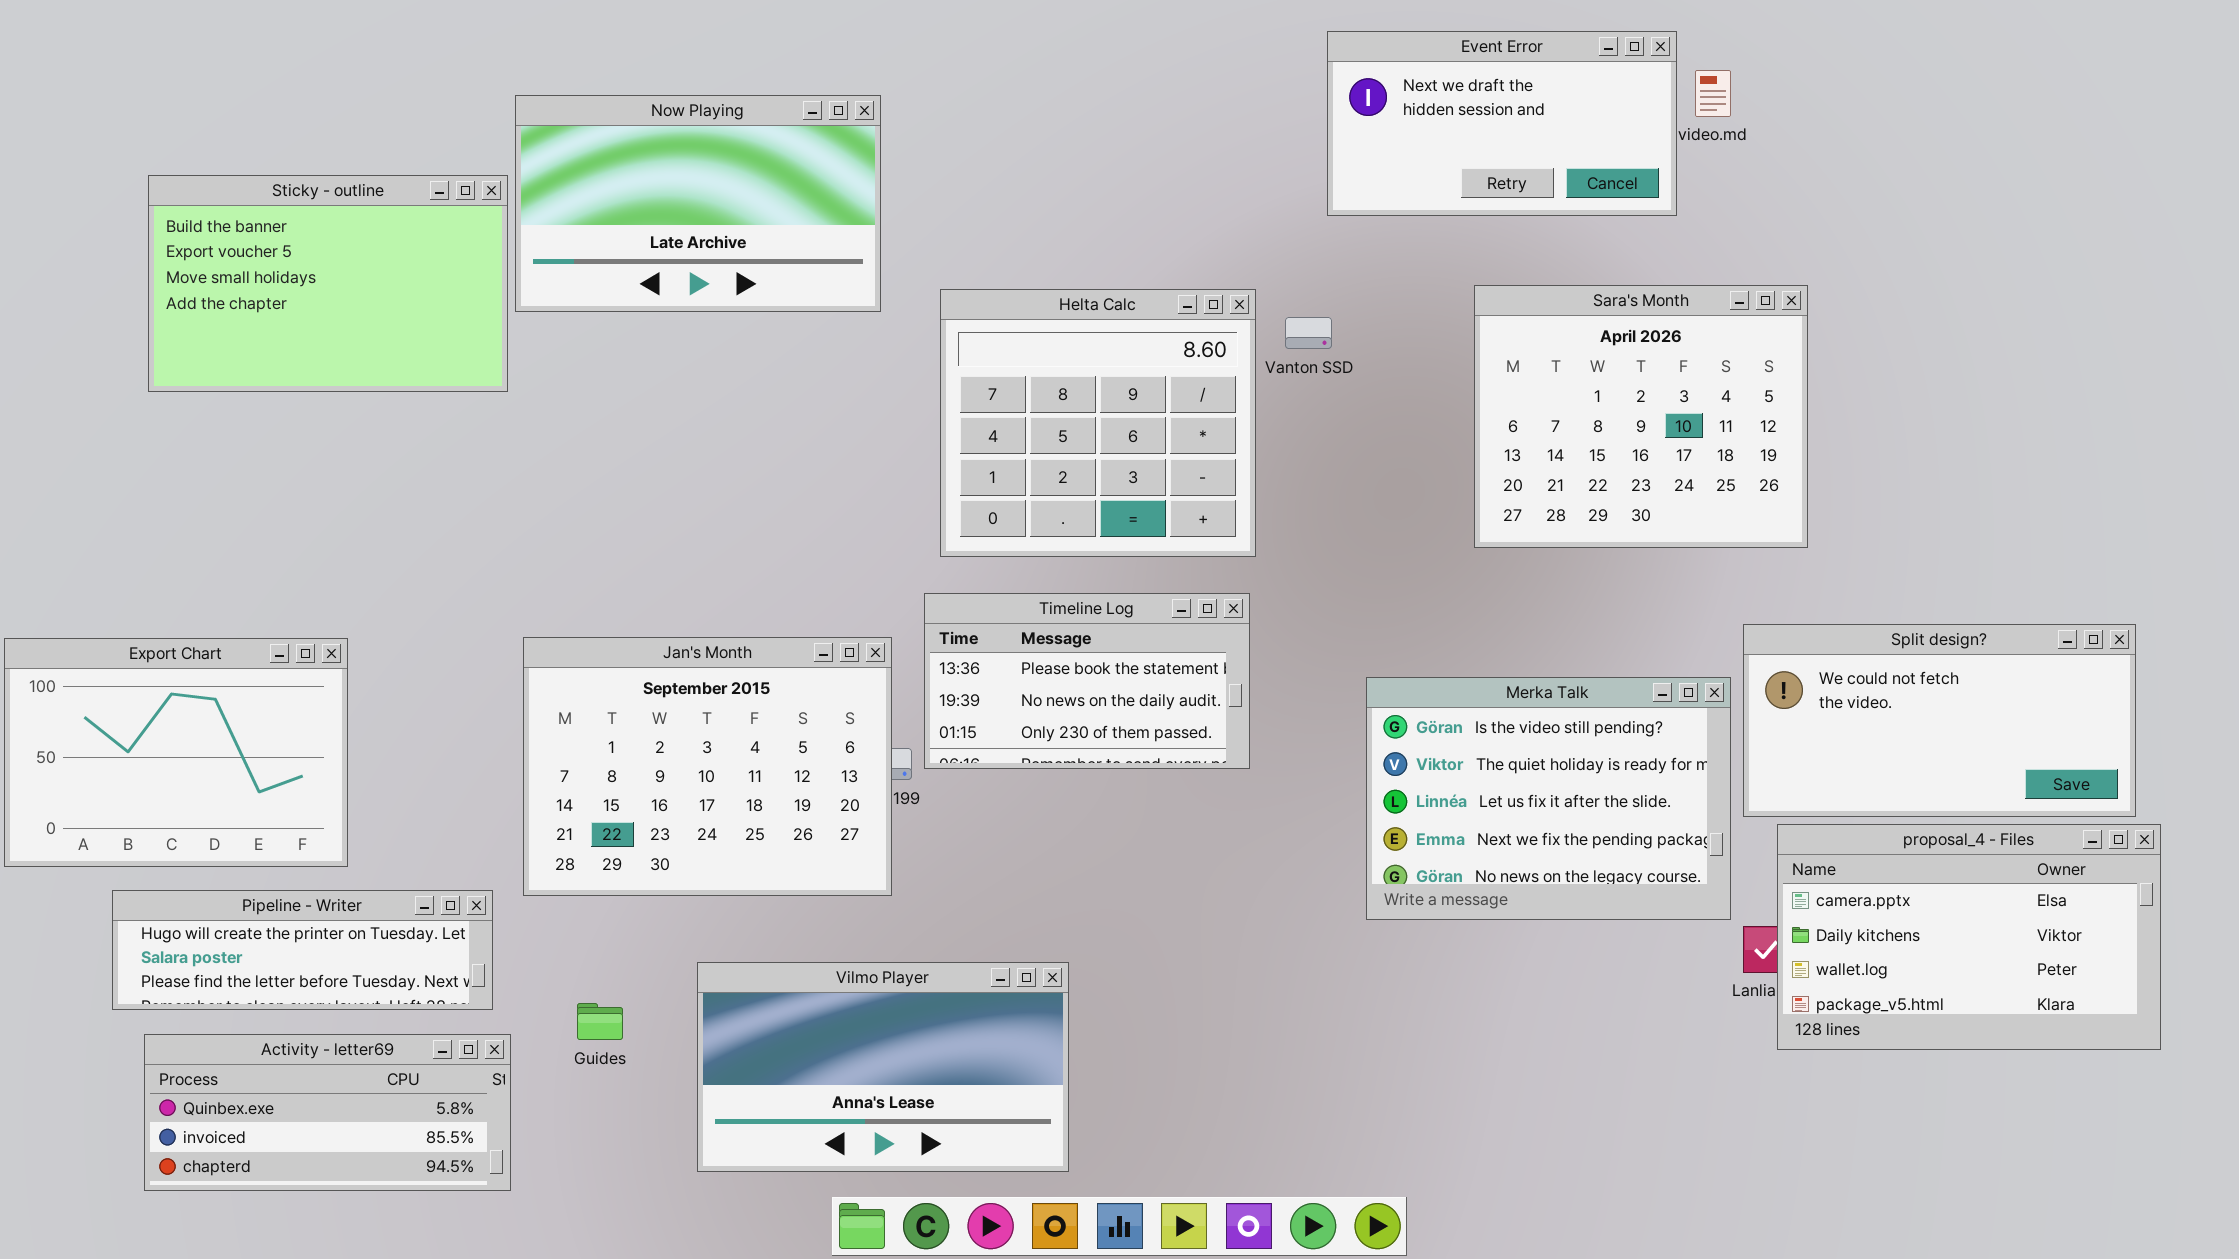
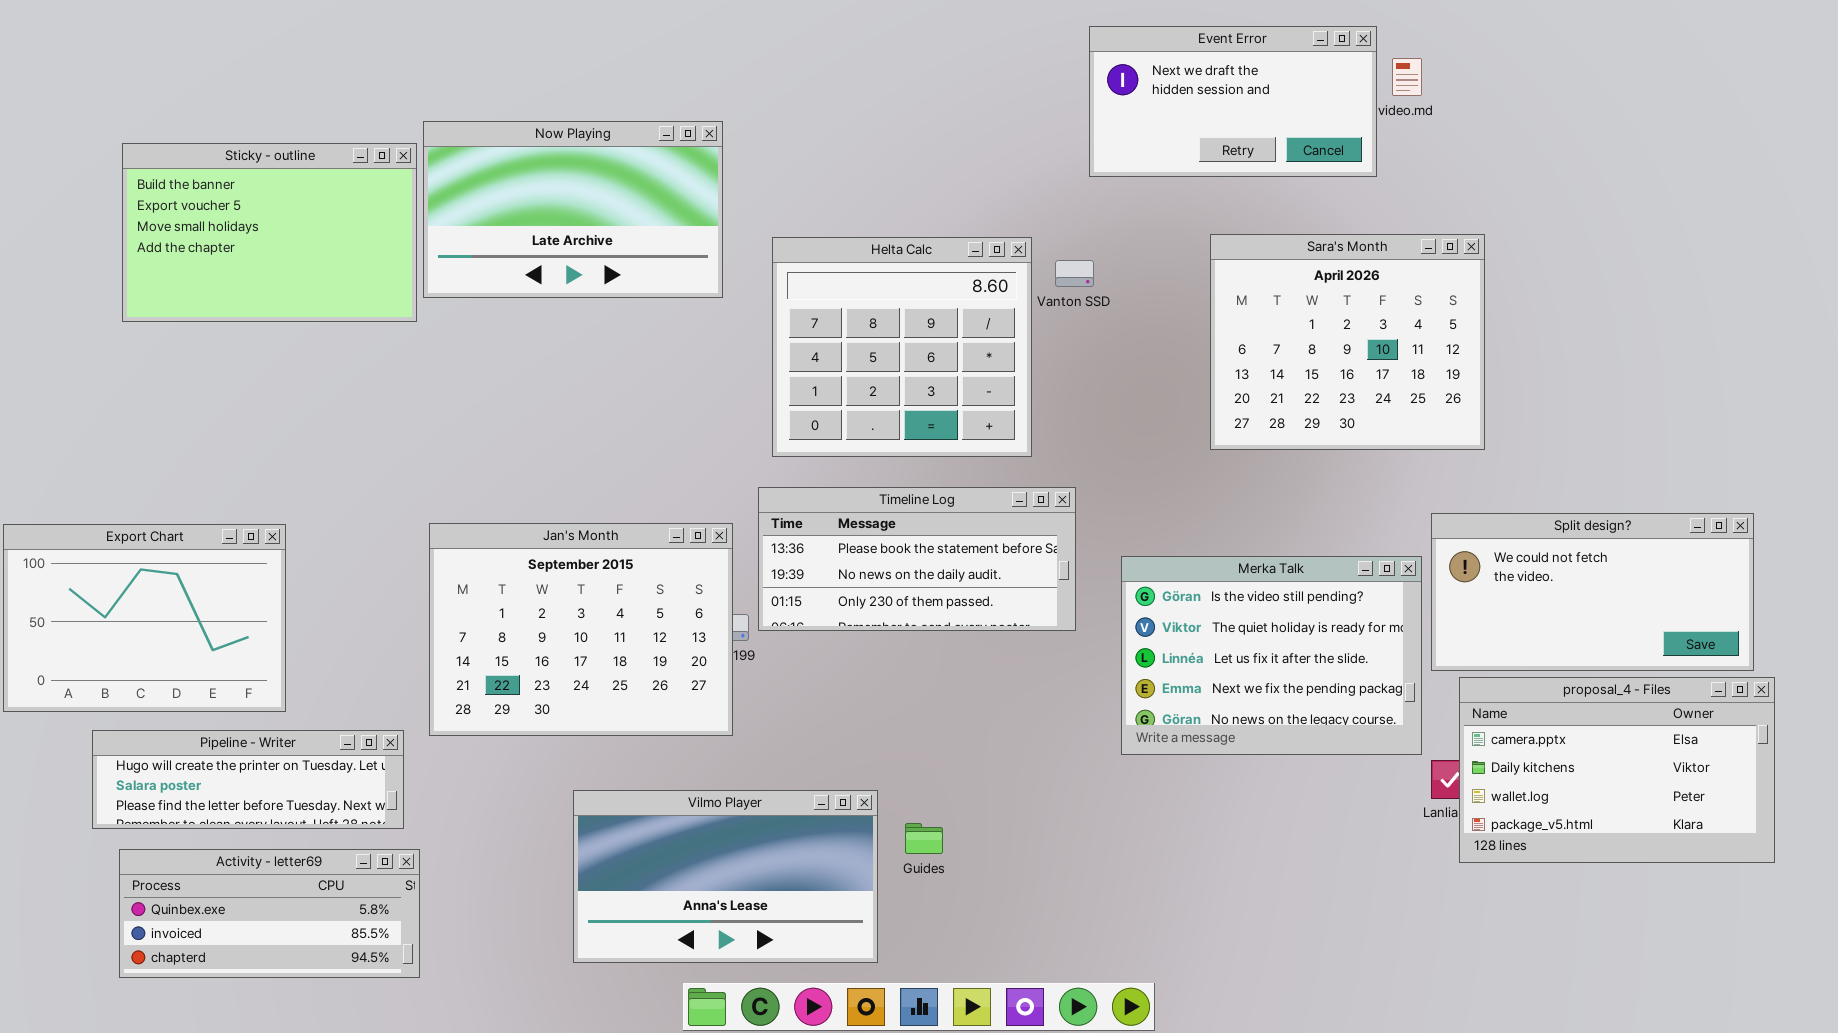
Now Playing: [515,95,881,312] -> [423,121,723,298], moved
Timeline Log: [924,593,1250,769] -> [758,487,1076,631], resized
Guides: [577,1003,623,1040] -> [905,823,943,854], moved

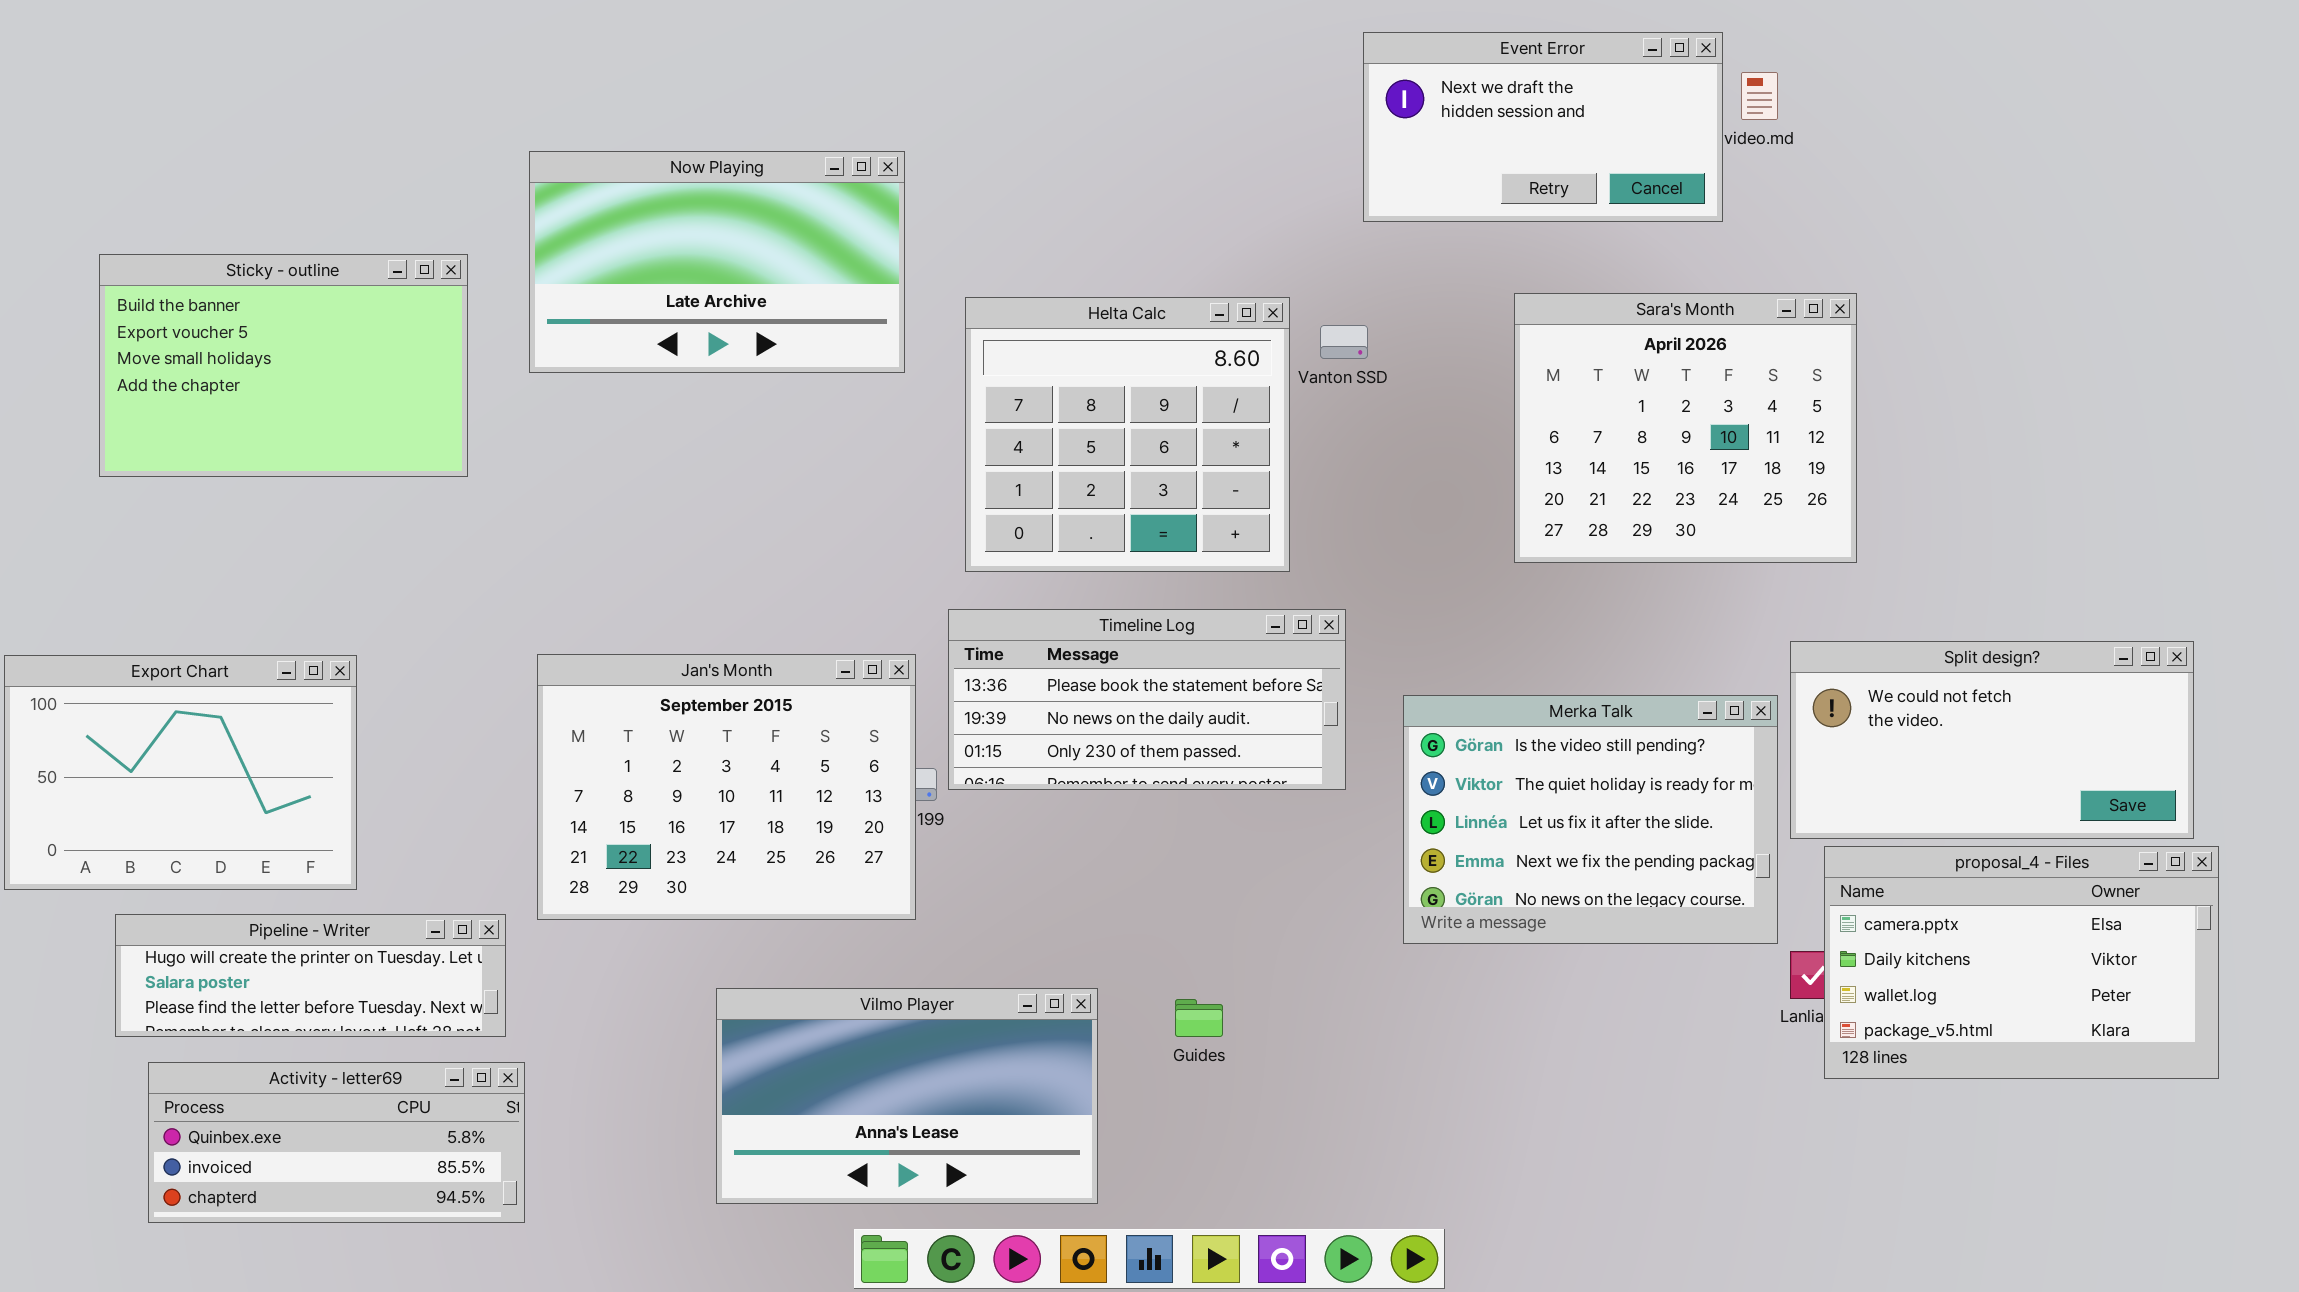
Sticky - outline: [122,143,417,322] -> [99,254,468,477], moved
Guides: [905,823,943,854] -> [1175,999,1223,1037], moved

